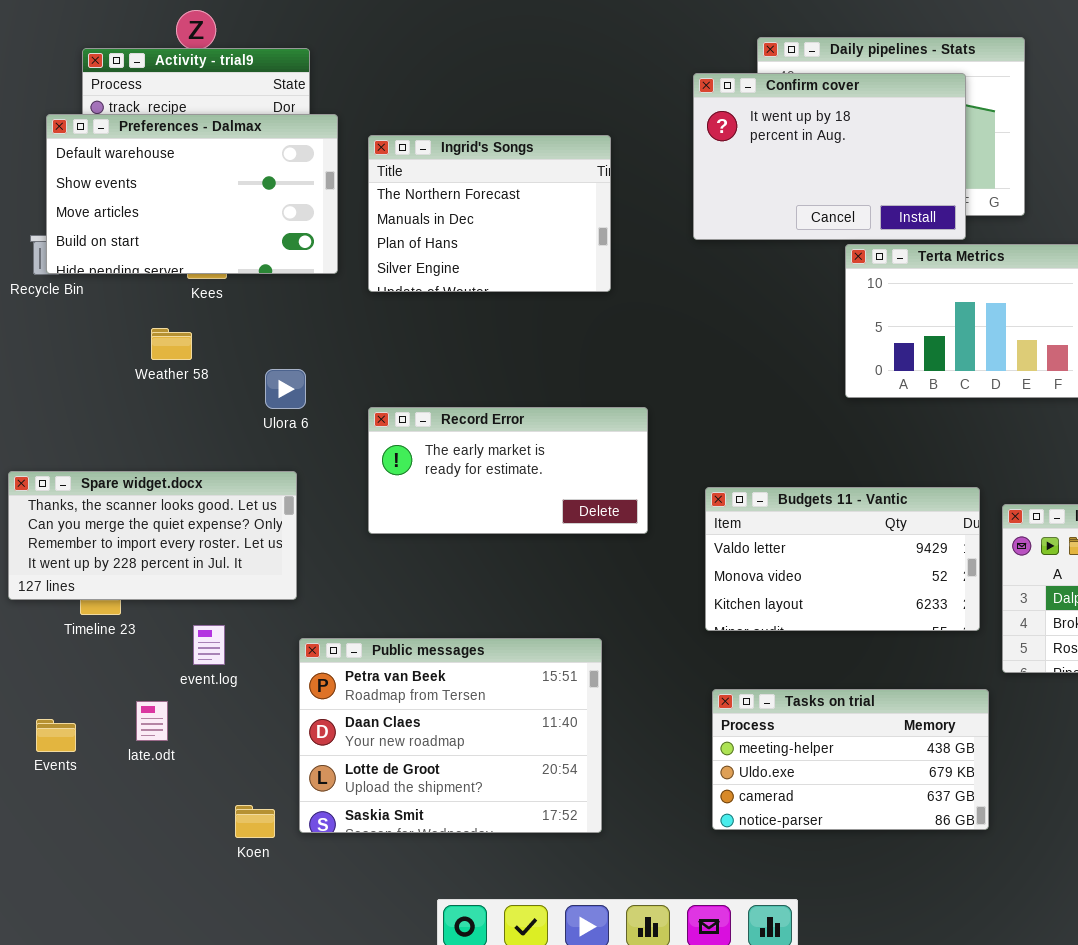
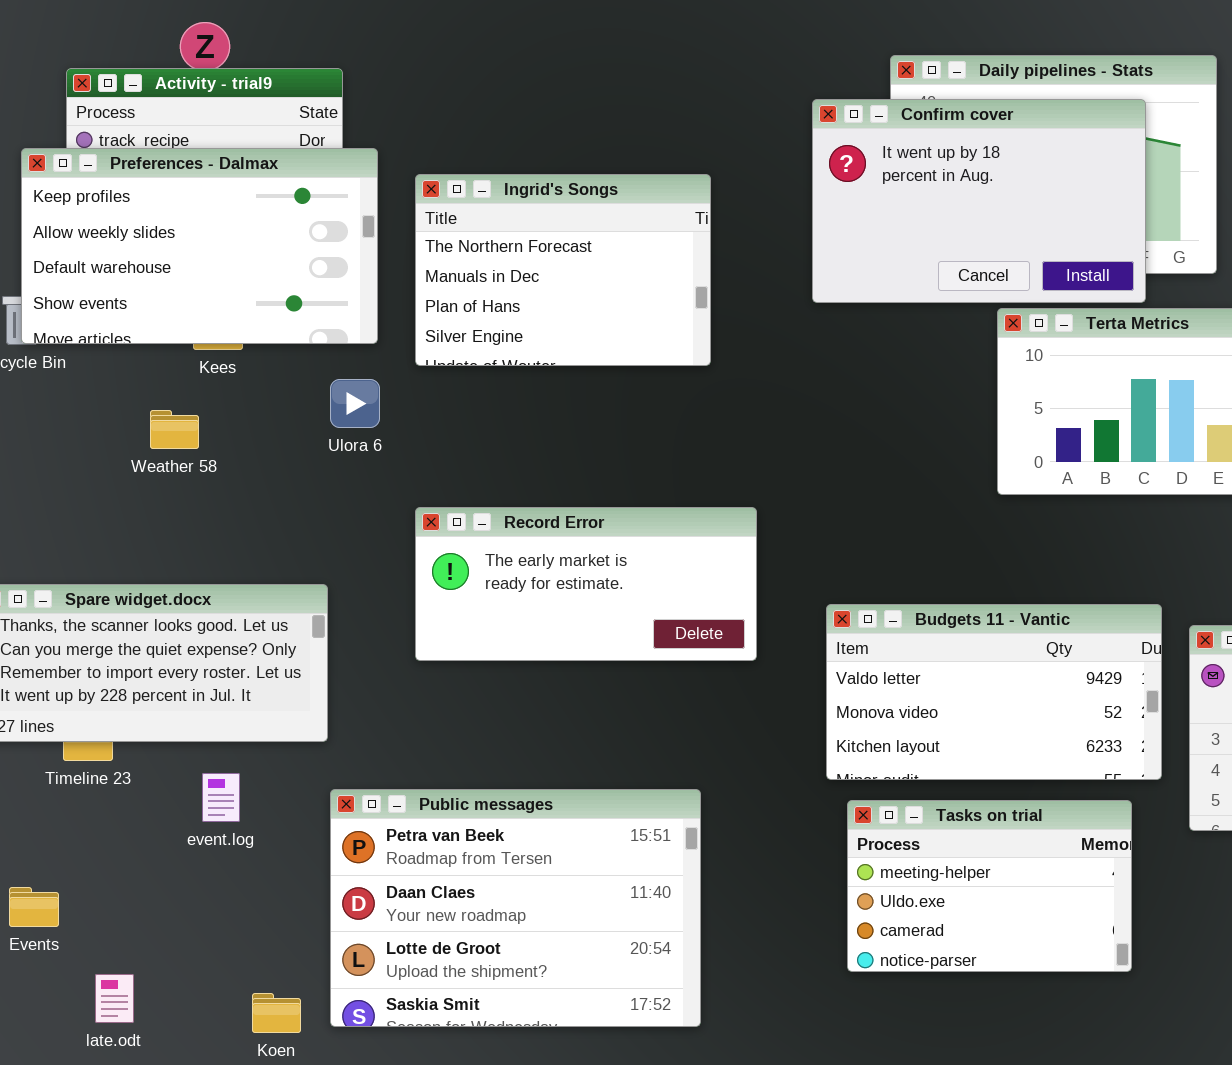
Preferences - Dalmax: [46,114,338,274] -> [21,148,378,344], scrolled up 2 rows
Ulora 6: [265,369,306,409] -> [330,379,380,428], moved
Tasks on trial: [712,689,989,830] -> [847,800,1132,972], moved, resized
late.odt: [136,701,168,741] -> [95,974,134,1023], moved

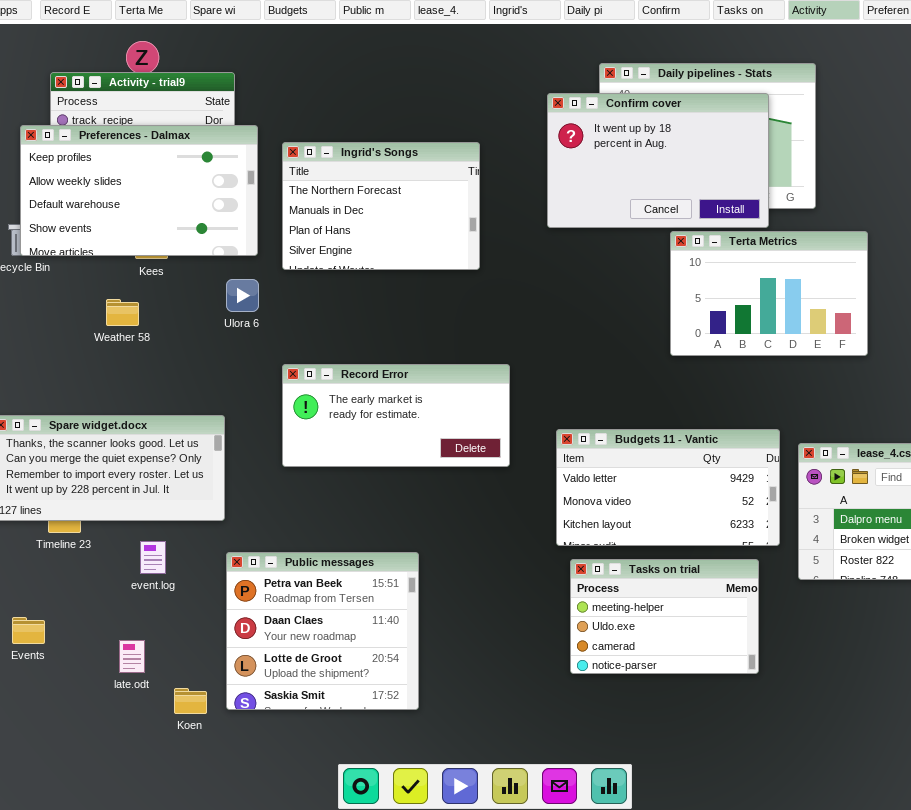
Public messages: [330,789,701,1027] -> [226,552,419,710], resized
late.odt: [95,974,134,1023] -> [119,640,145,673], moved

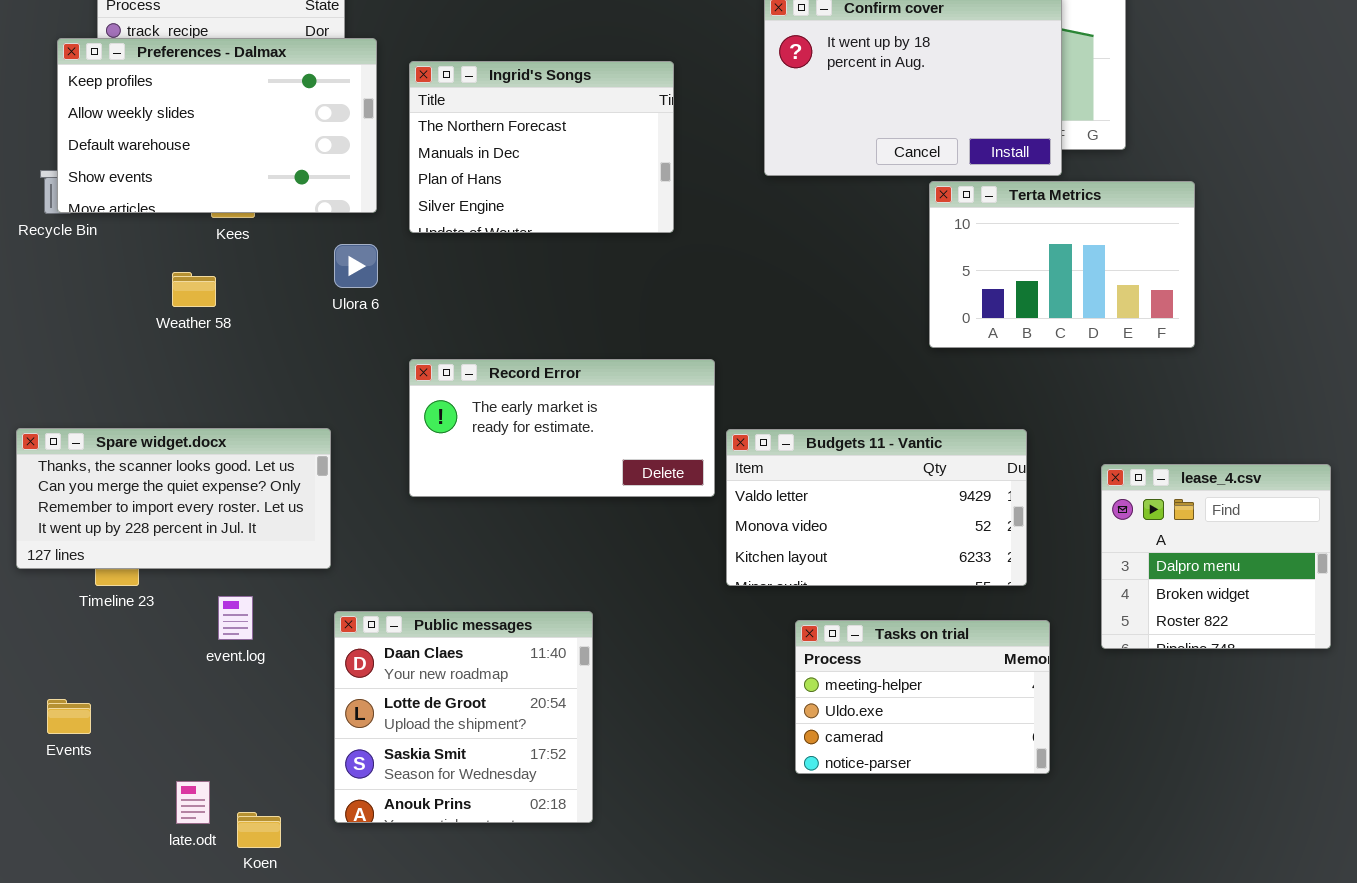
Budgets 11 - Vantic: [556,429,780,546] -> [726,429,1027,586], moved
Public messages: [226,552,419,710] -> [334,611,593,823], scrolled down 1 row
late.odt: [119,640,145,673] -> [176,781,210,824], moved
Koen: [174,688,207,714] -> [237,812,281,848], moved

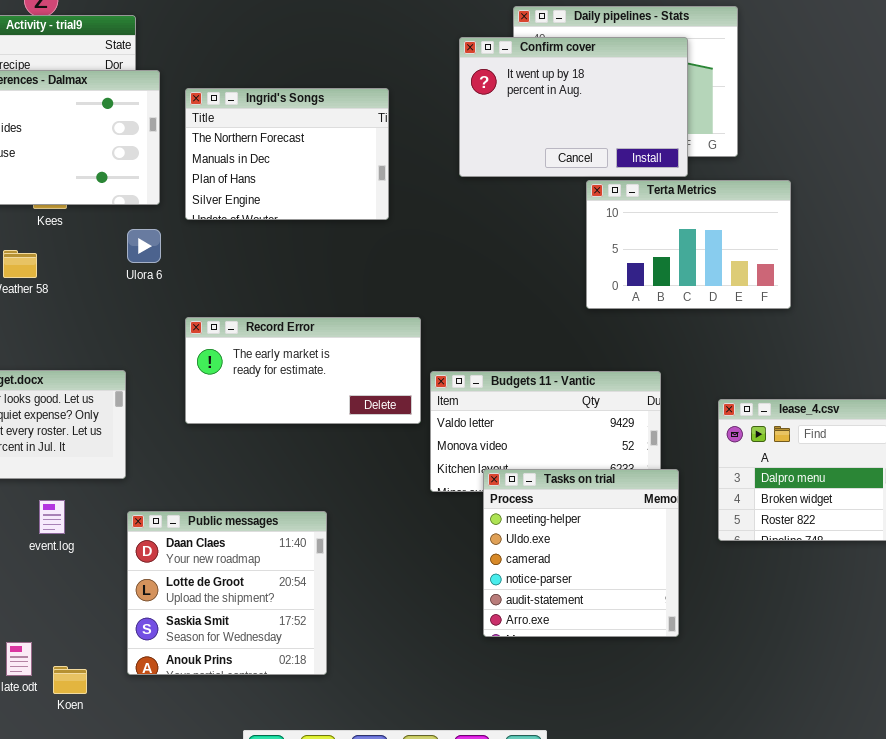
Tasks on trial: [795,620,1050,774] -> [483,469,679,637], resized

